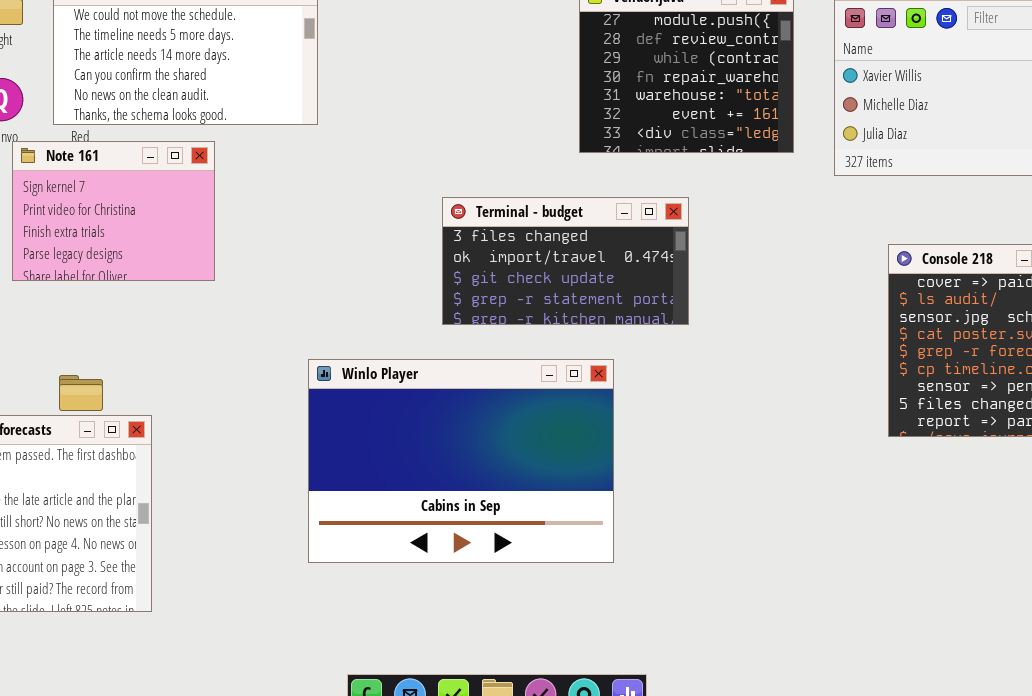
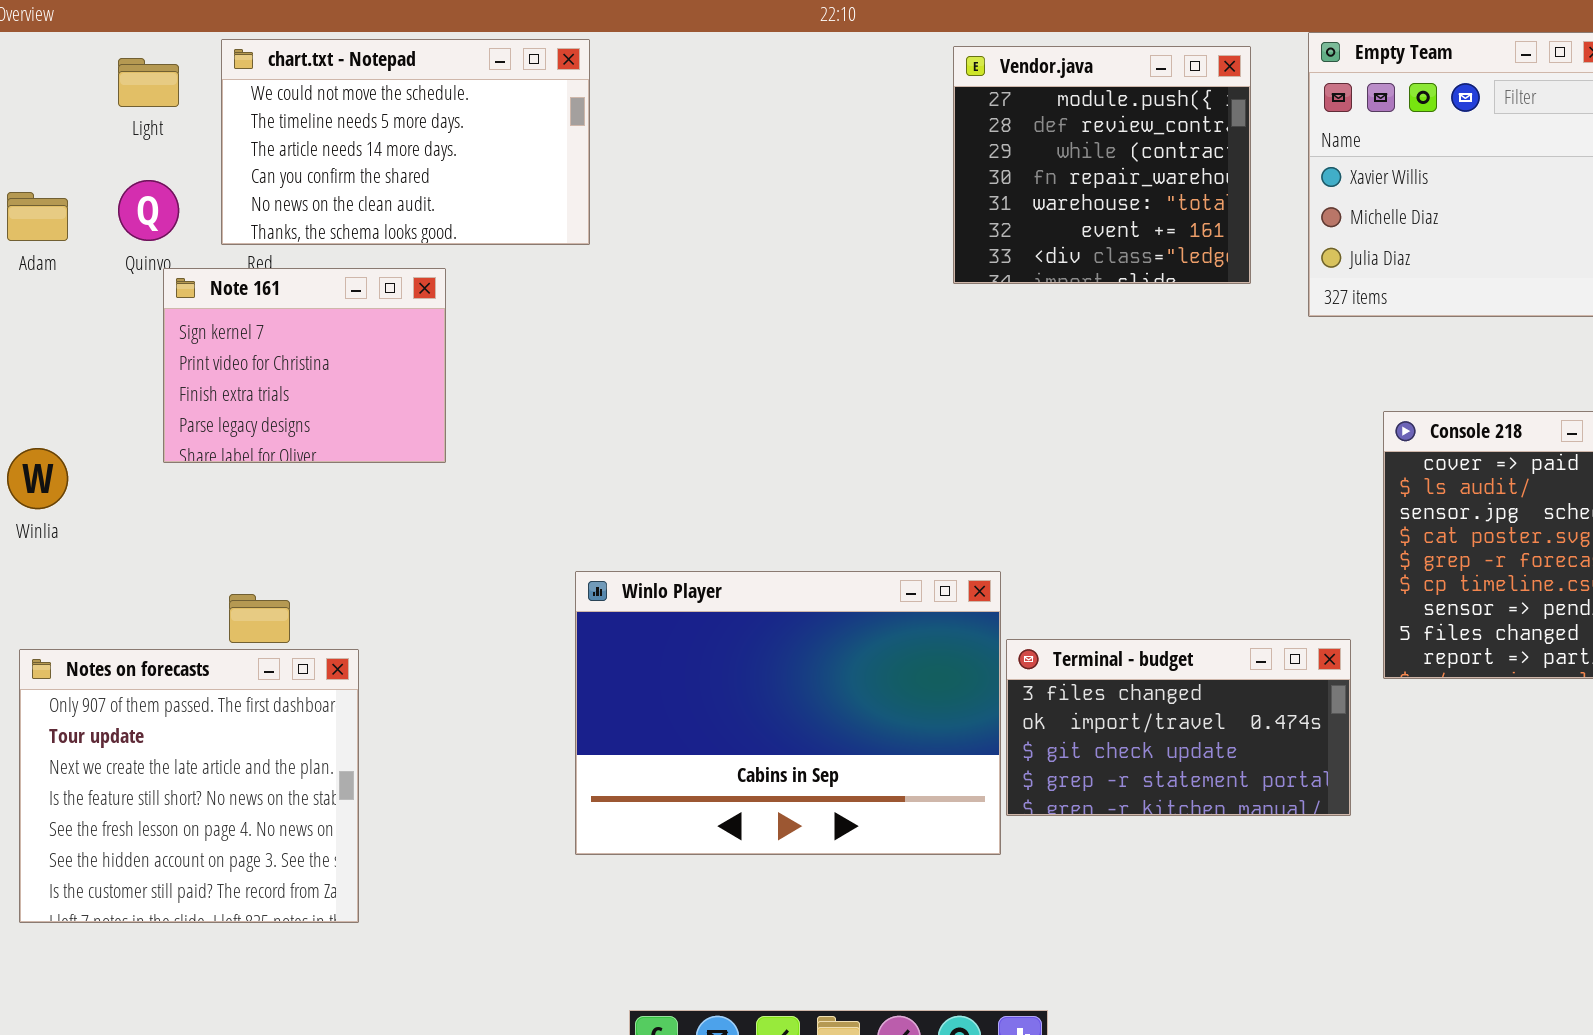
Terminal - budget: [442,197,689,325] -> [1006,639,1351,816], moved

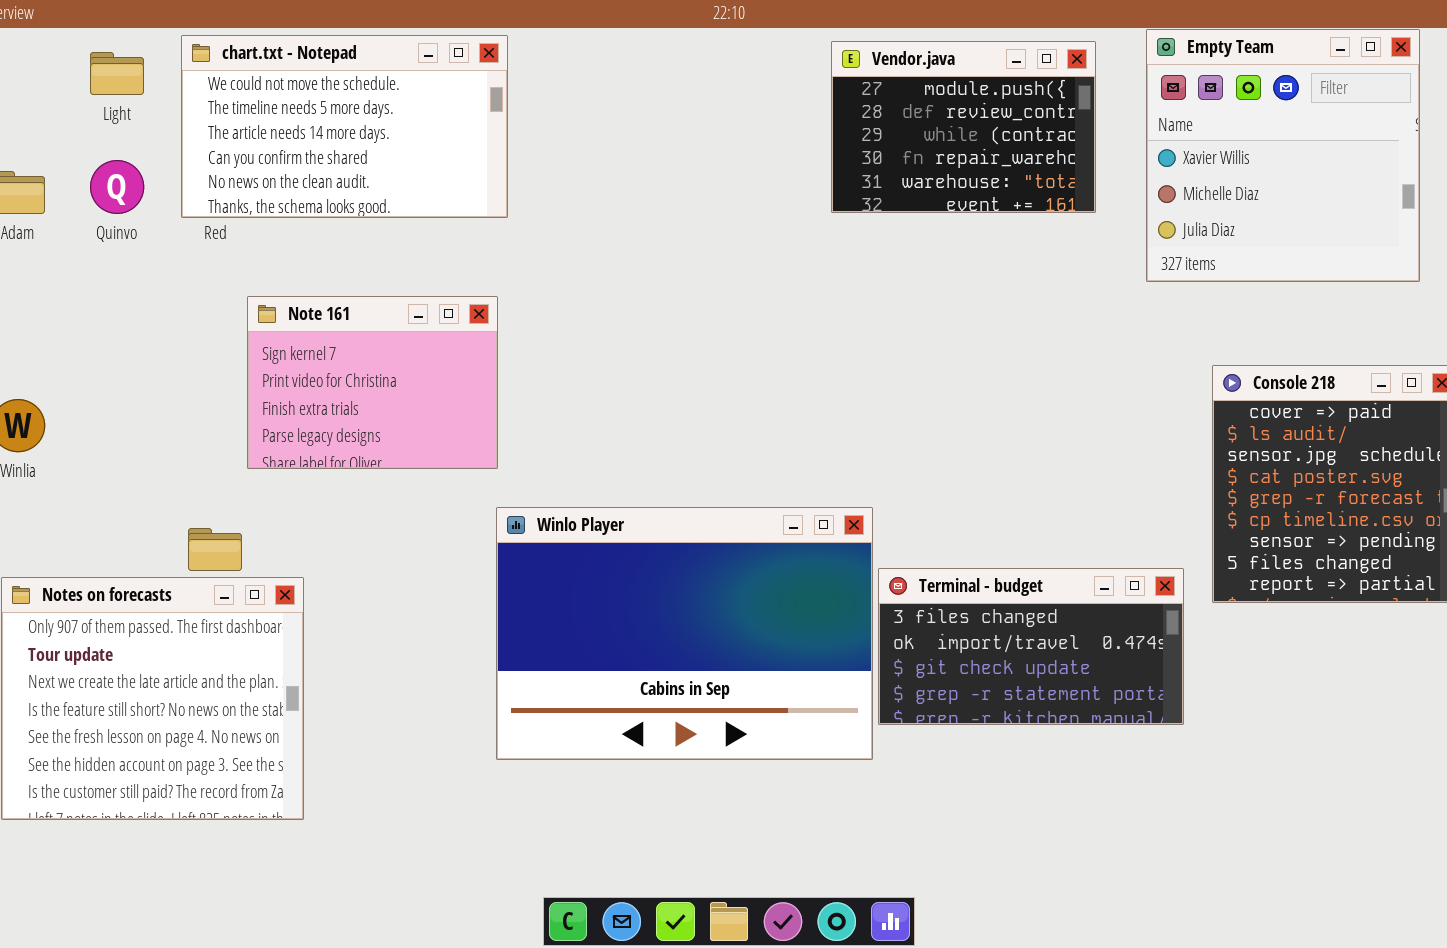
Vendor.java: [953,46,1251,284] -> [831,41,1096,213], resized
Note 161: [163,268,446,463] -> [247,296,498,469], moved

